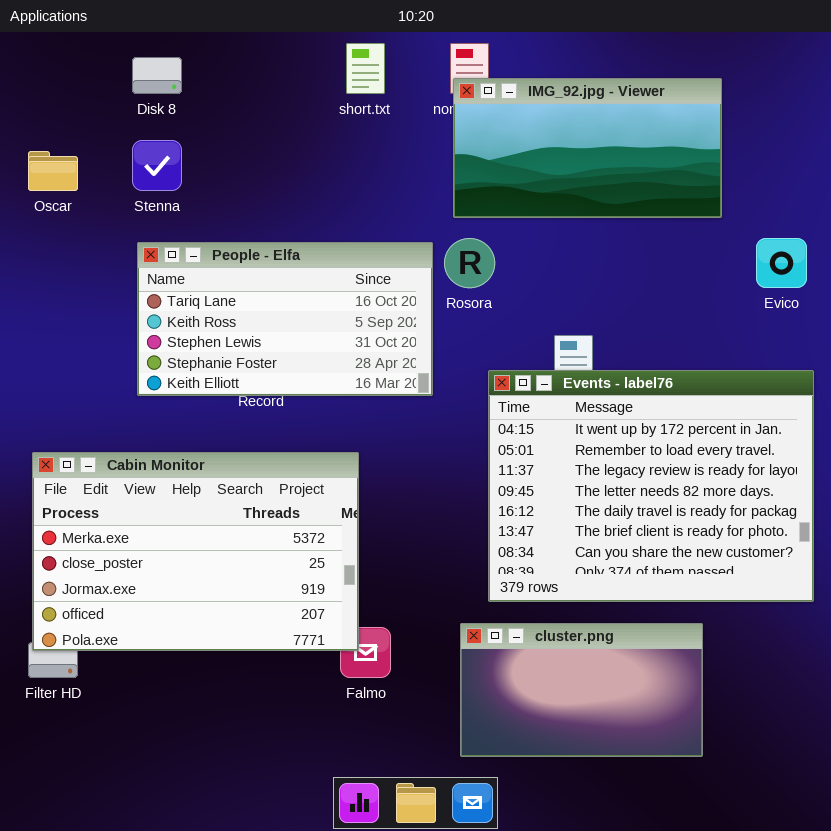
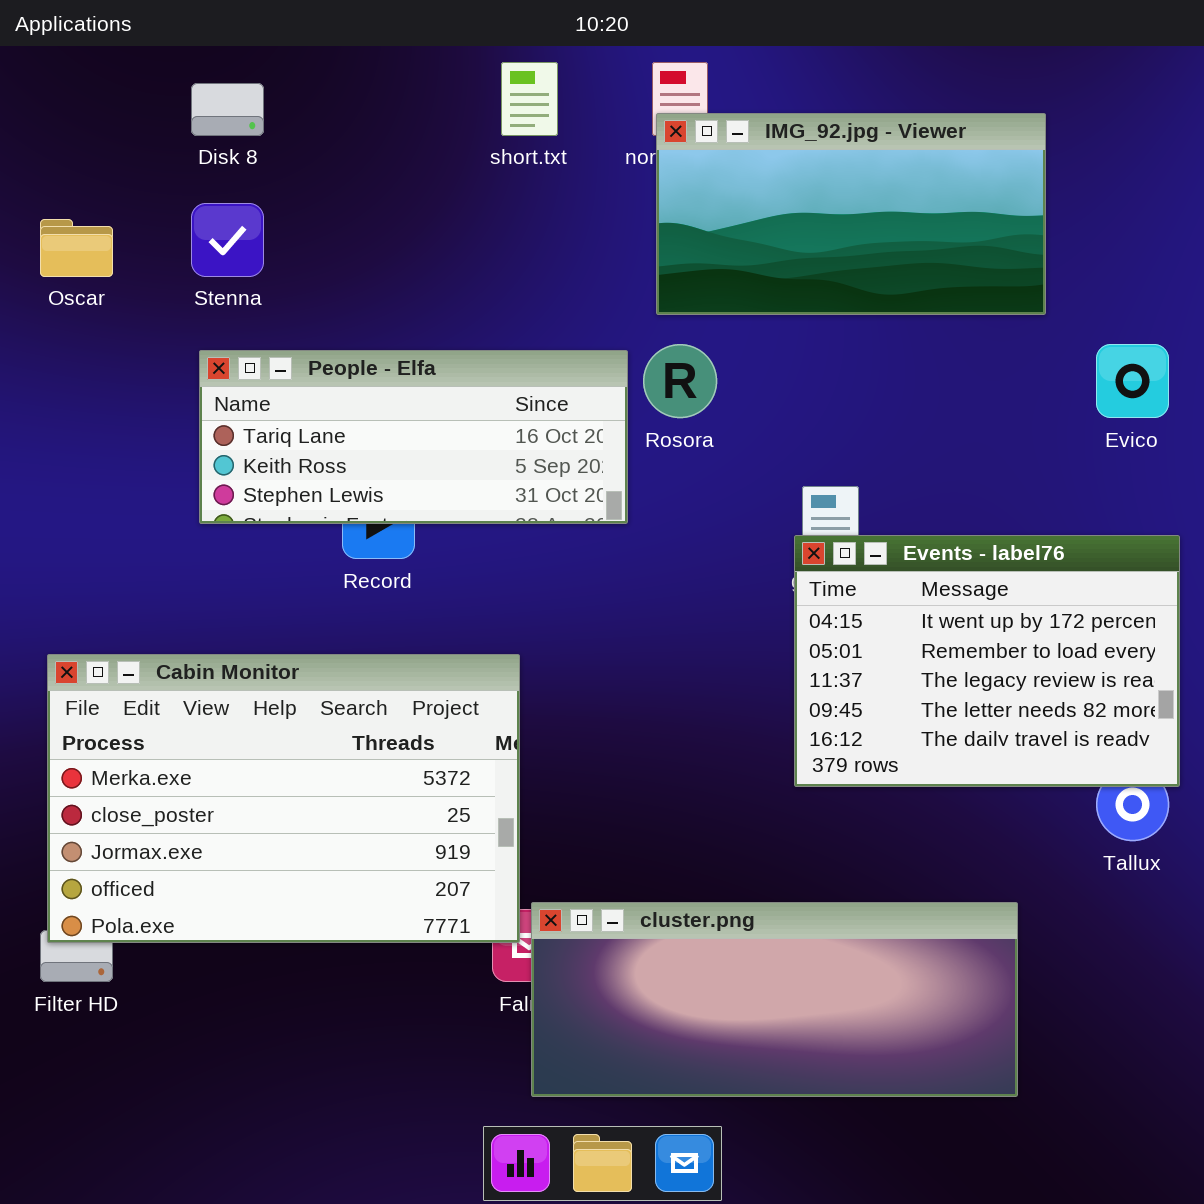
People - Elfa: [137,242,433,396] -> [199,350,628,524], resized
Events - label76: [488,370,814,602] -> [794,535,1180,787], resized
cluster.png: [460,623,703,757] -> [531,902,1018,1097], resized

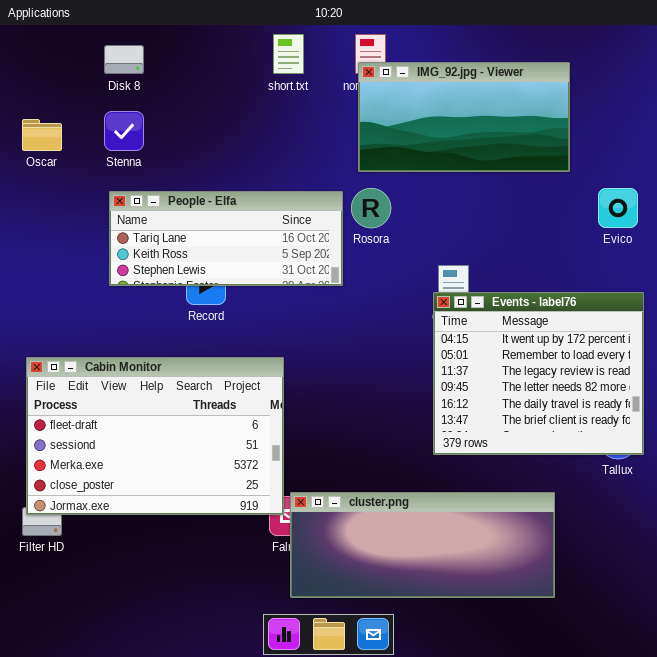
Events - label76: [794,535,1180,787] -> [433,292,644,455], resized
Cabin Monitor: [47,654,520,943] -> [26,357,284,515], scrolled up 2 rows

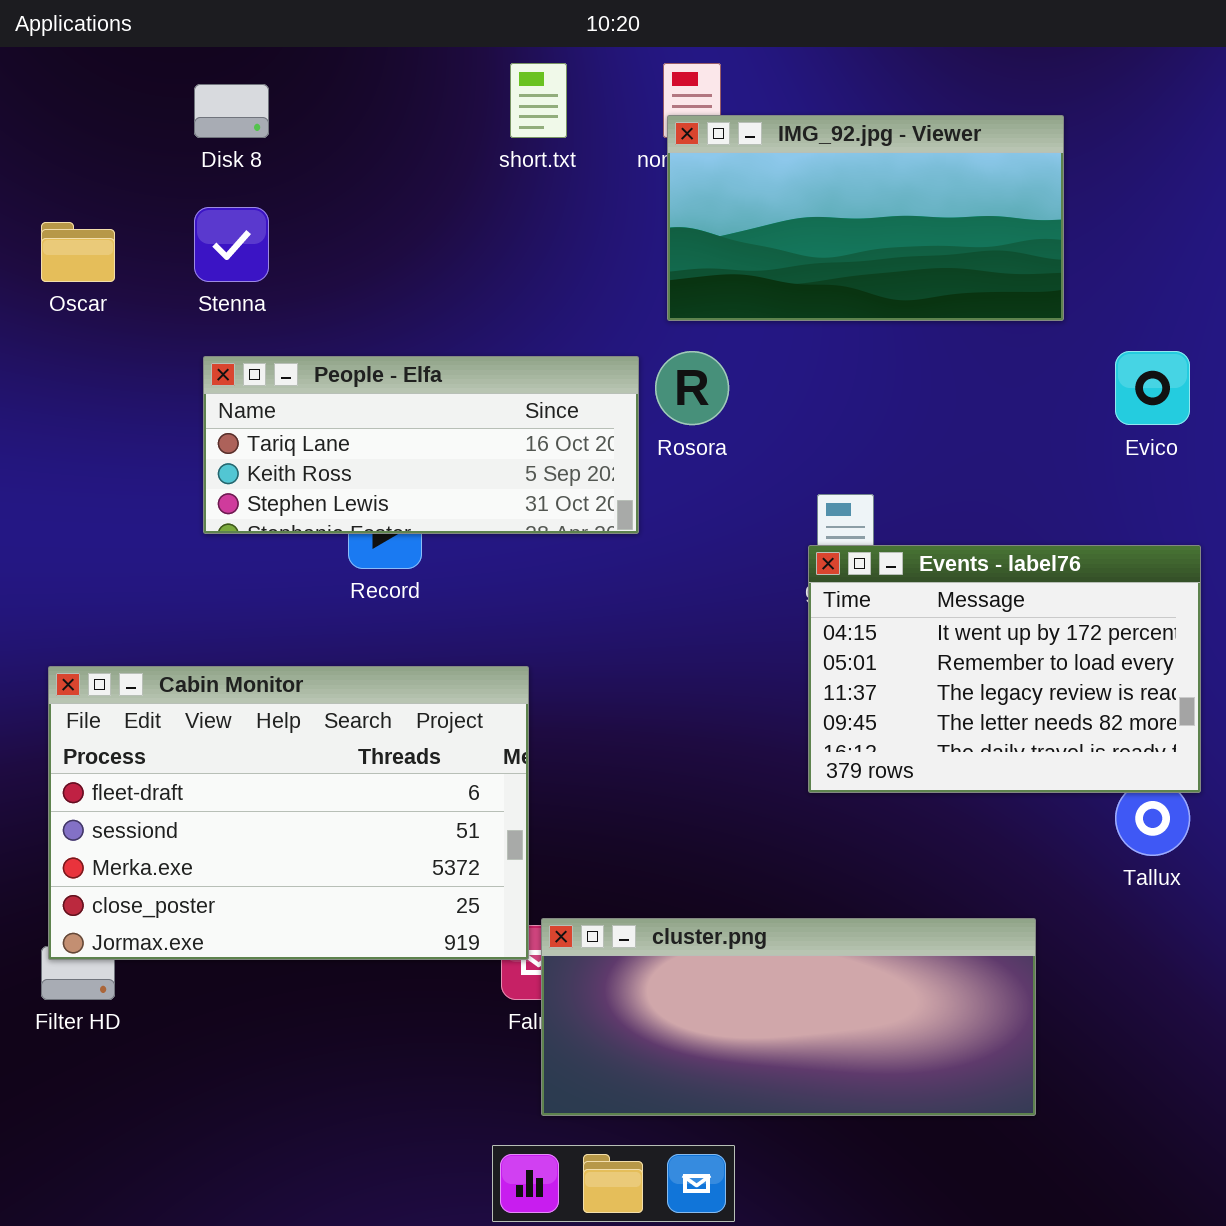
Events - label76: [433,292,644,455] -> [808,545,1201,793], resized

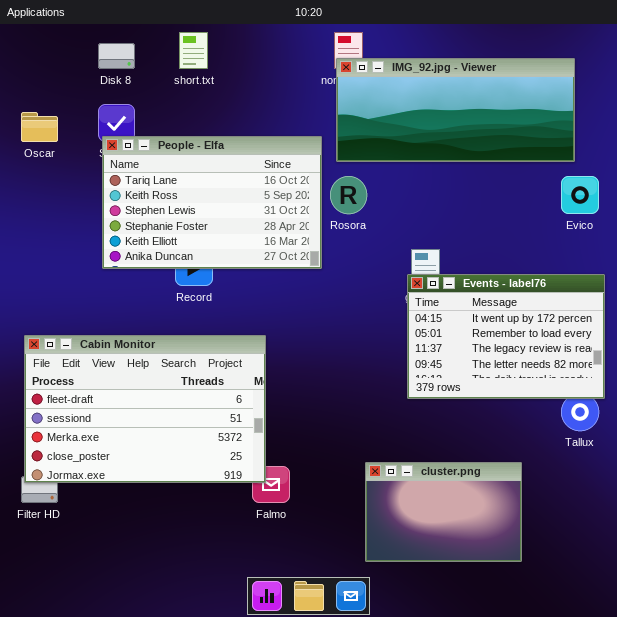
short.txt: [510,63,567,138] -> [179,32,208,69], moved
IMG_92.jpg - Viewer: [667,115,1064,321] -> [336,58,575,162], resized
People - Elfa: [203,356,639,534] -> [102,136,322,269], resized
cluster.png: [541,918,1036,1116] -> [365,462,522,562], resized

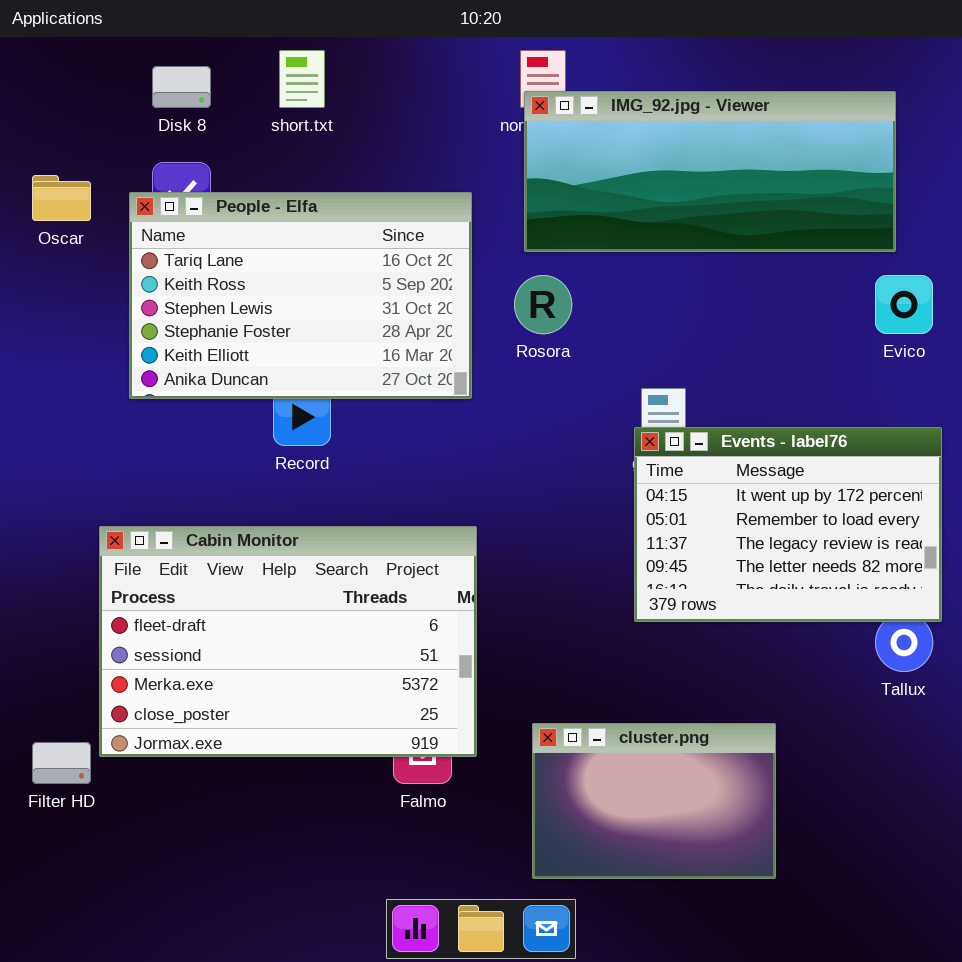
People - Elfa: [102,136,322,269] -> [129,192,472,399], moved
Cabin Monitor: [24,335,266,483] -> [99,526,477,757], moved
cluster.png: [365,462,522,562] -> [532,723,776,879], moved

